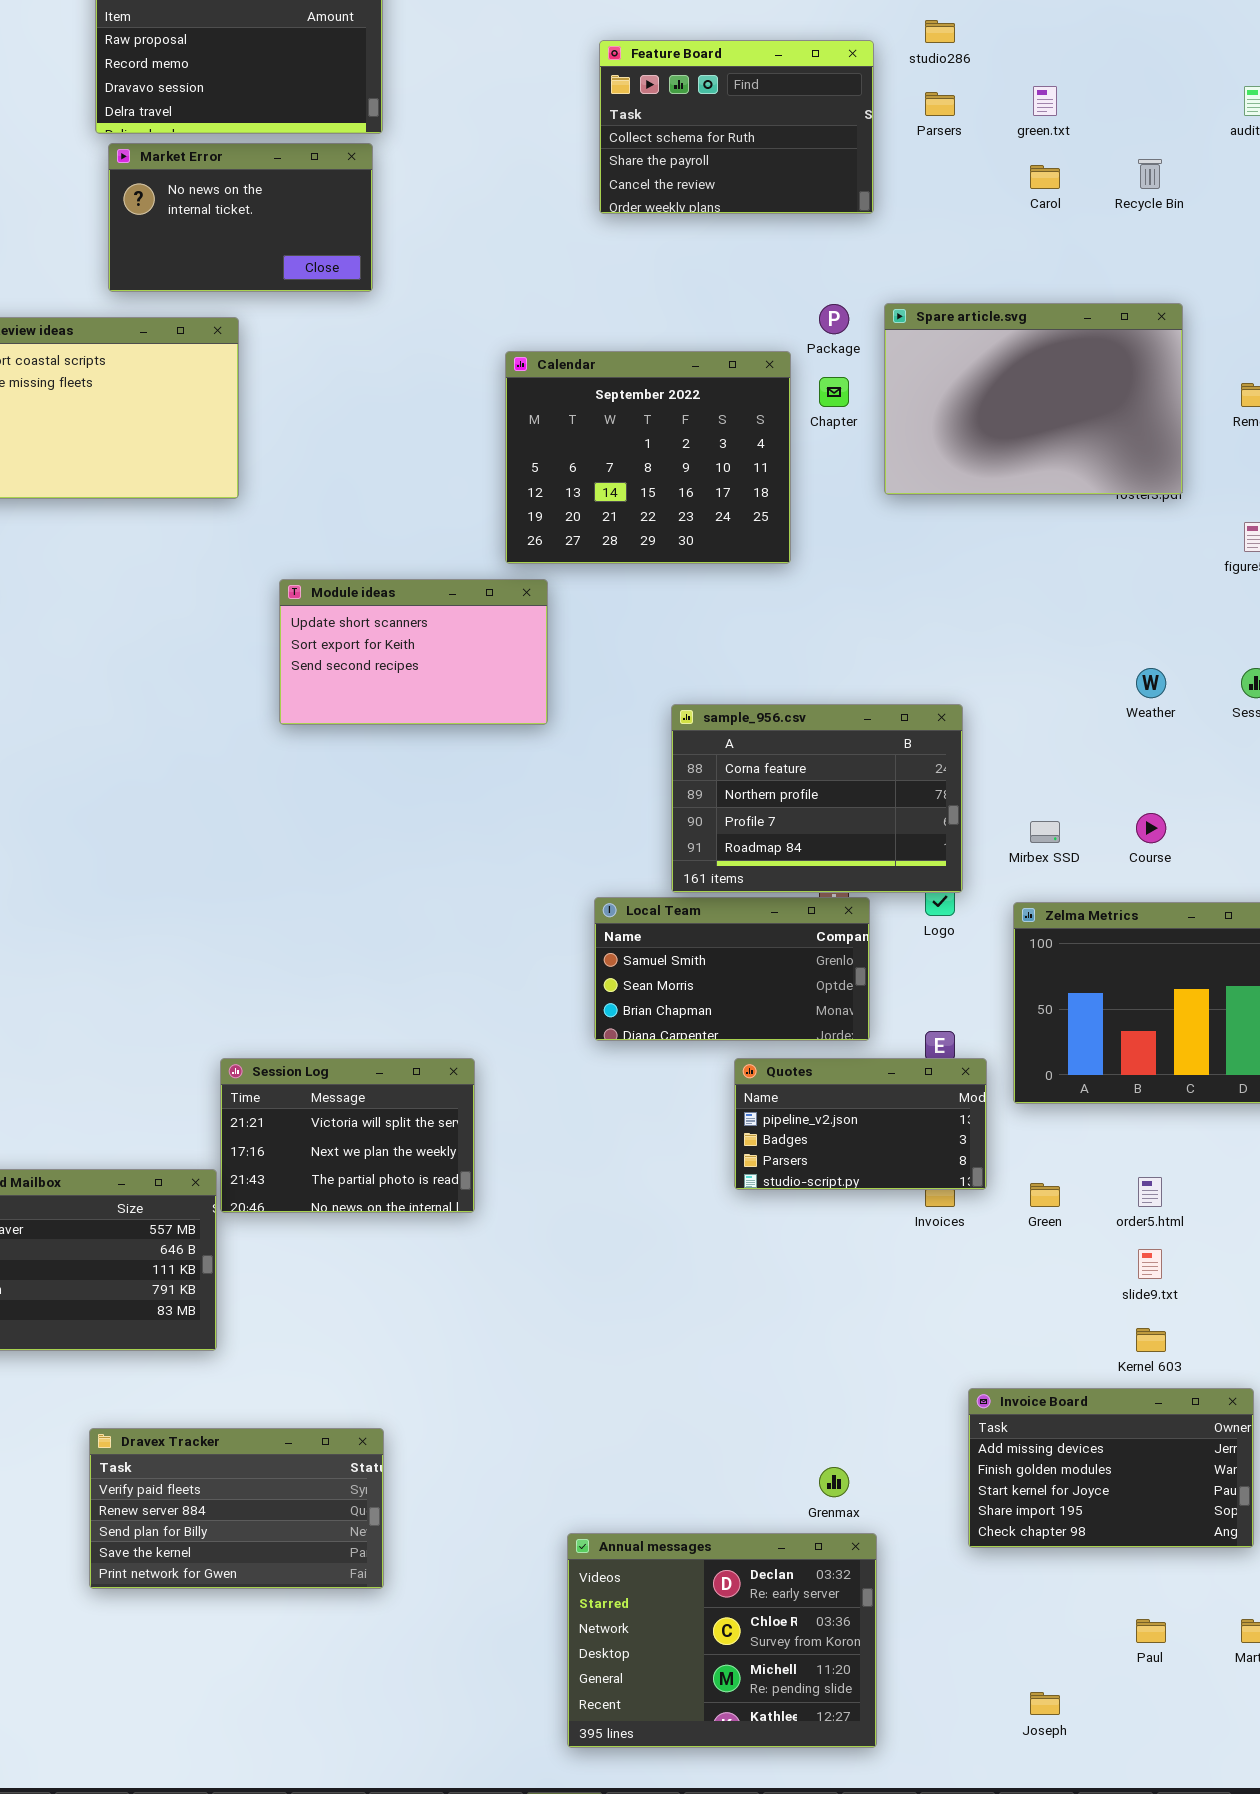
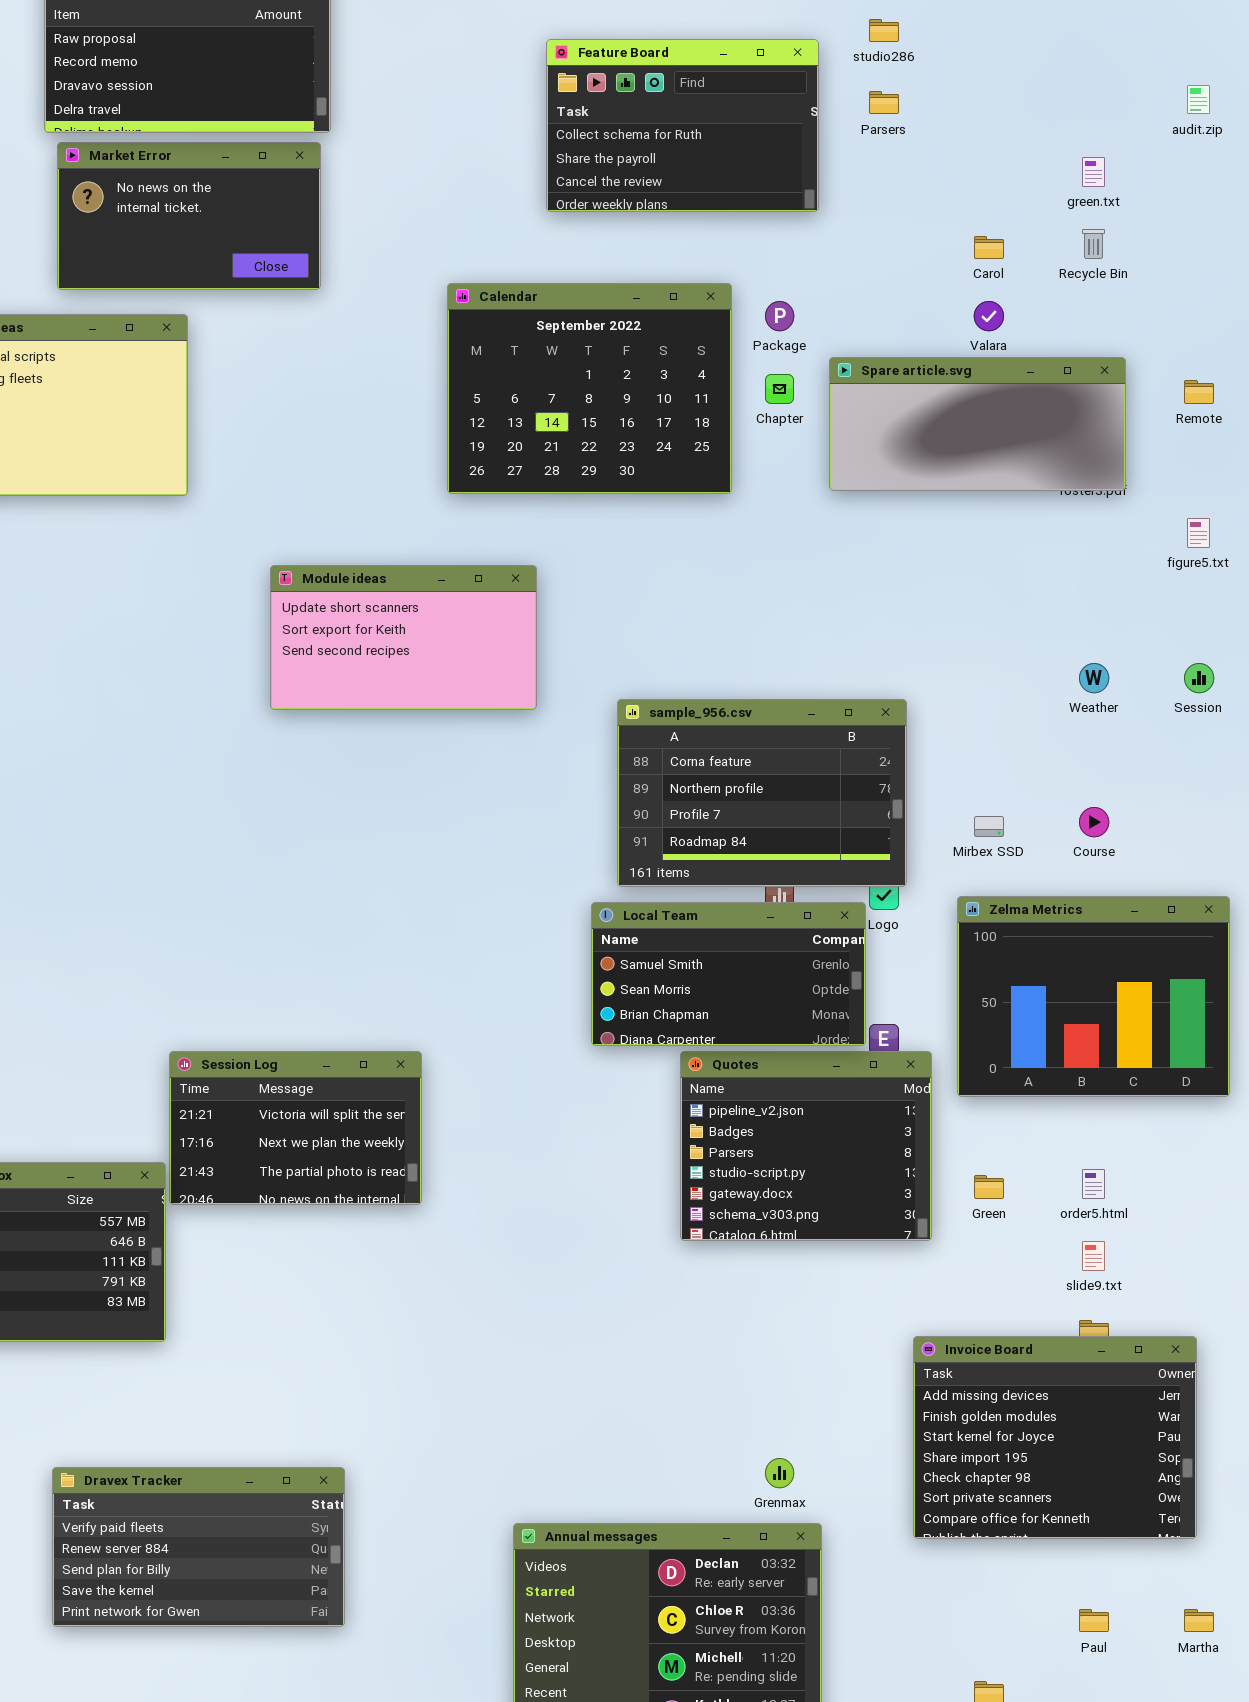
green.txt: [1033,86,1057,116] -> [1082,157,1105,187], moved
Recycle Bin: [1138,159,1162,189] -> [1082,229,1105,259], moved
Carol: [1030,165,1060,189] -> [974,236,1004,259], moved
Spare article.svg: [884,303,1183,495] -> [829,357,1126,491], resized
Calendar: [505,351,791,564] -> [447,283,732,494], moved
Module ideas: [279,579,548,725] -> [270,565,537,710], moved
Local Team: [594,897,870,1041] -> [591,902,866,1046], moved
Quotes: [734,1058,987,1190] -> [680,1051,932,1241], resized
Invoice Board: [968,1388,1254,1548] -> [913,1336,1197,1539], resized
Dravex Tracker: [89,1428,384,1589] -> [52,1467,345,1627], moved

